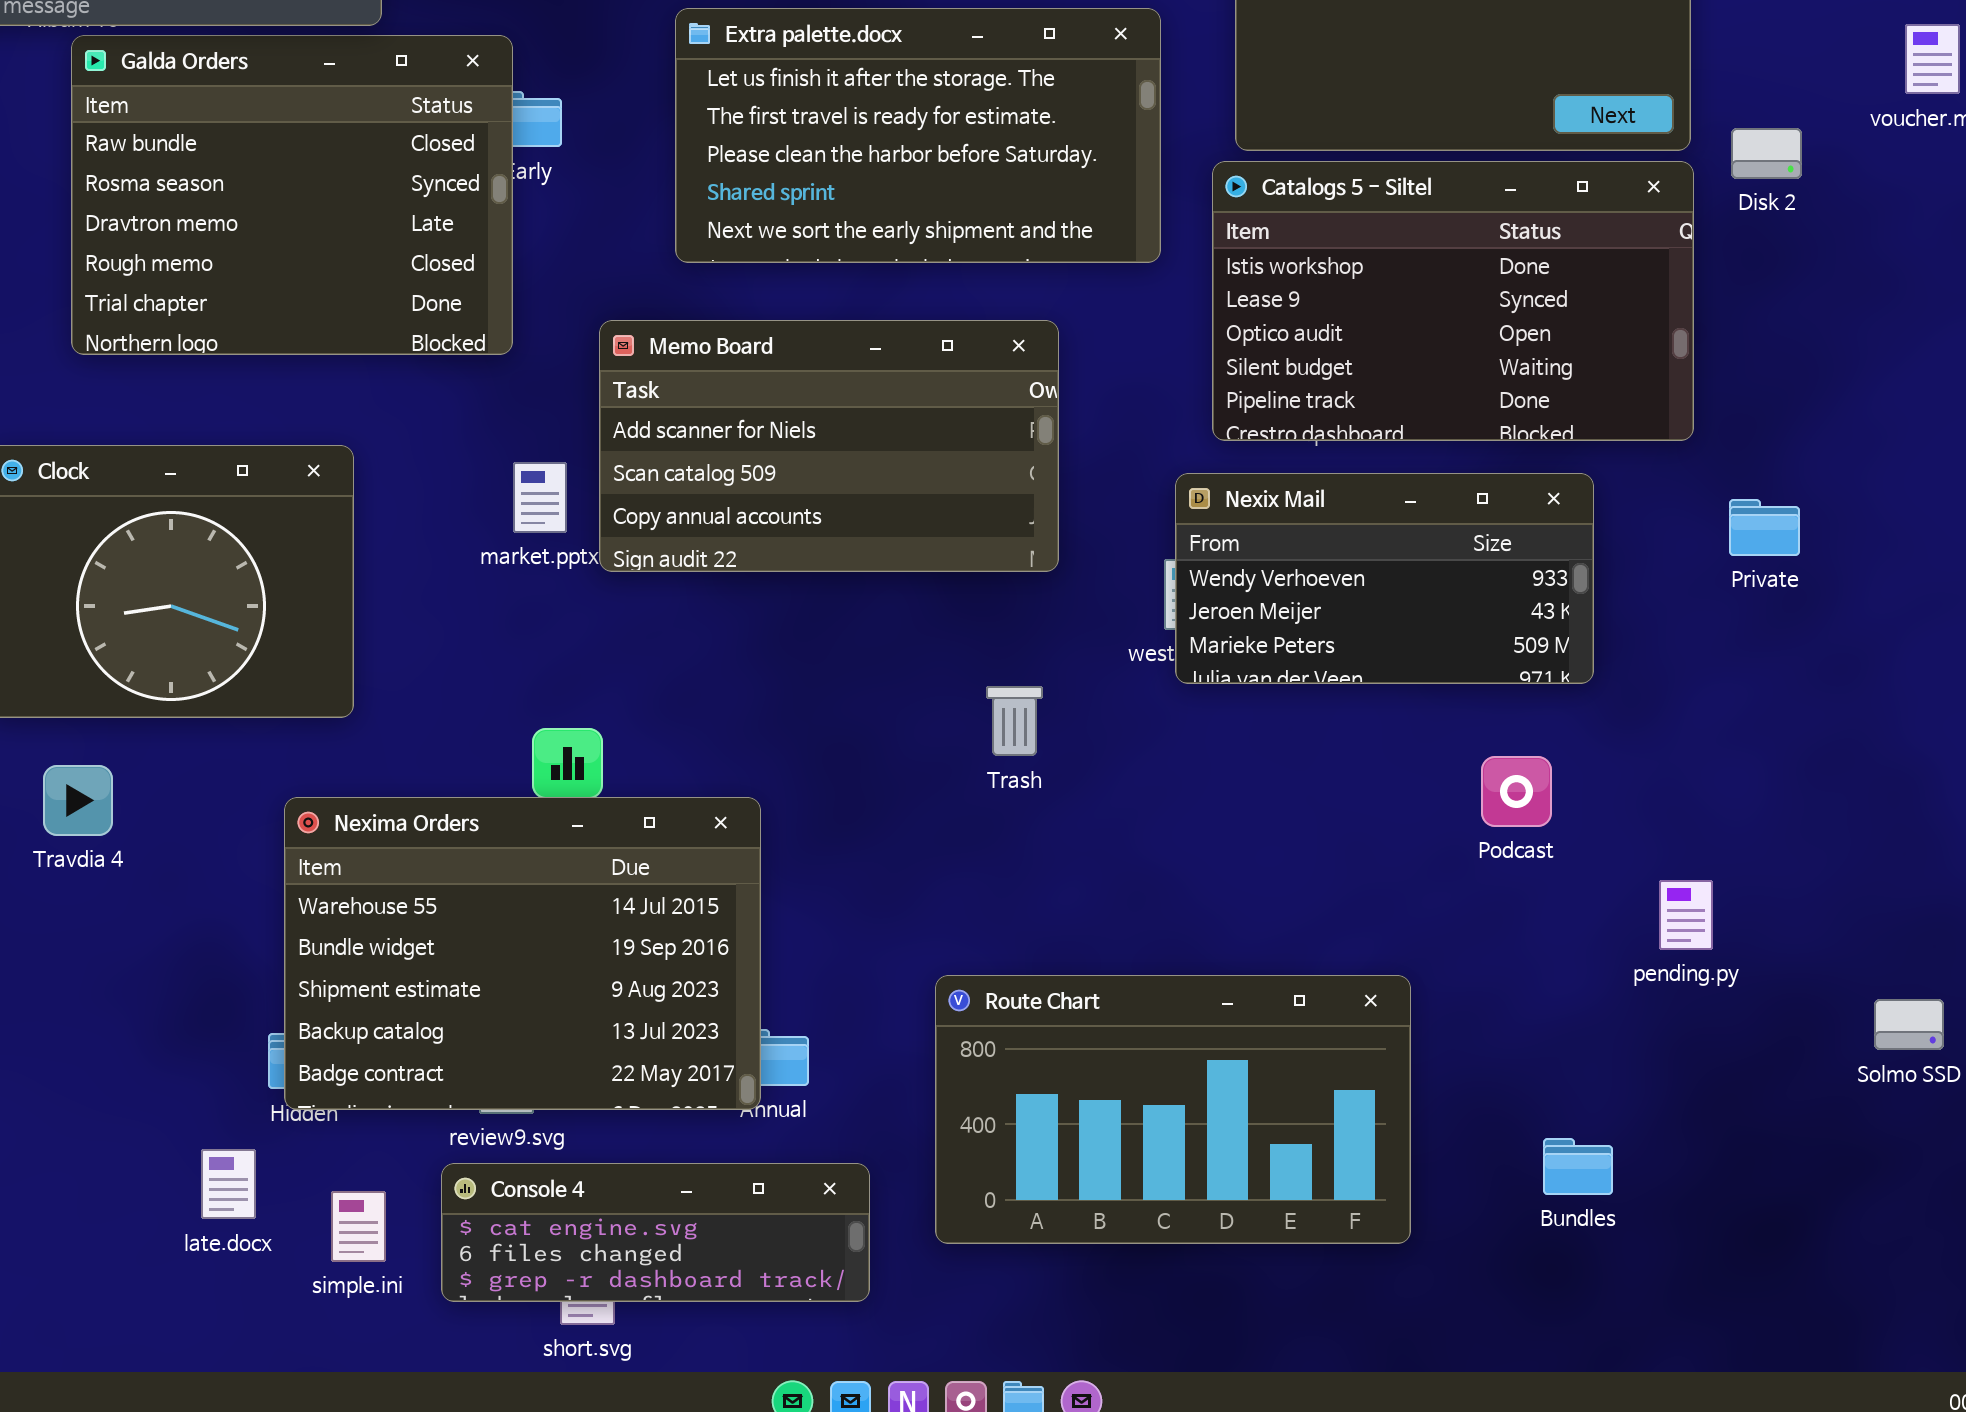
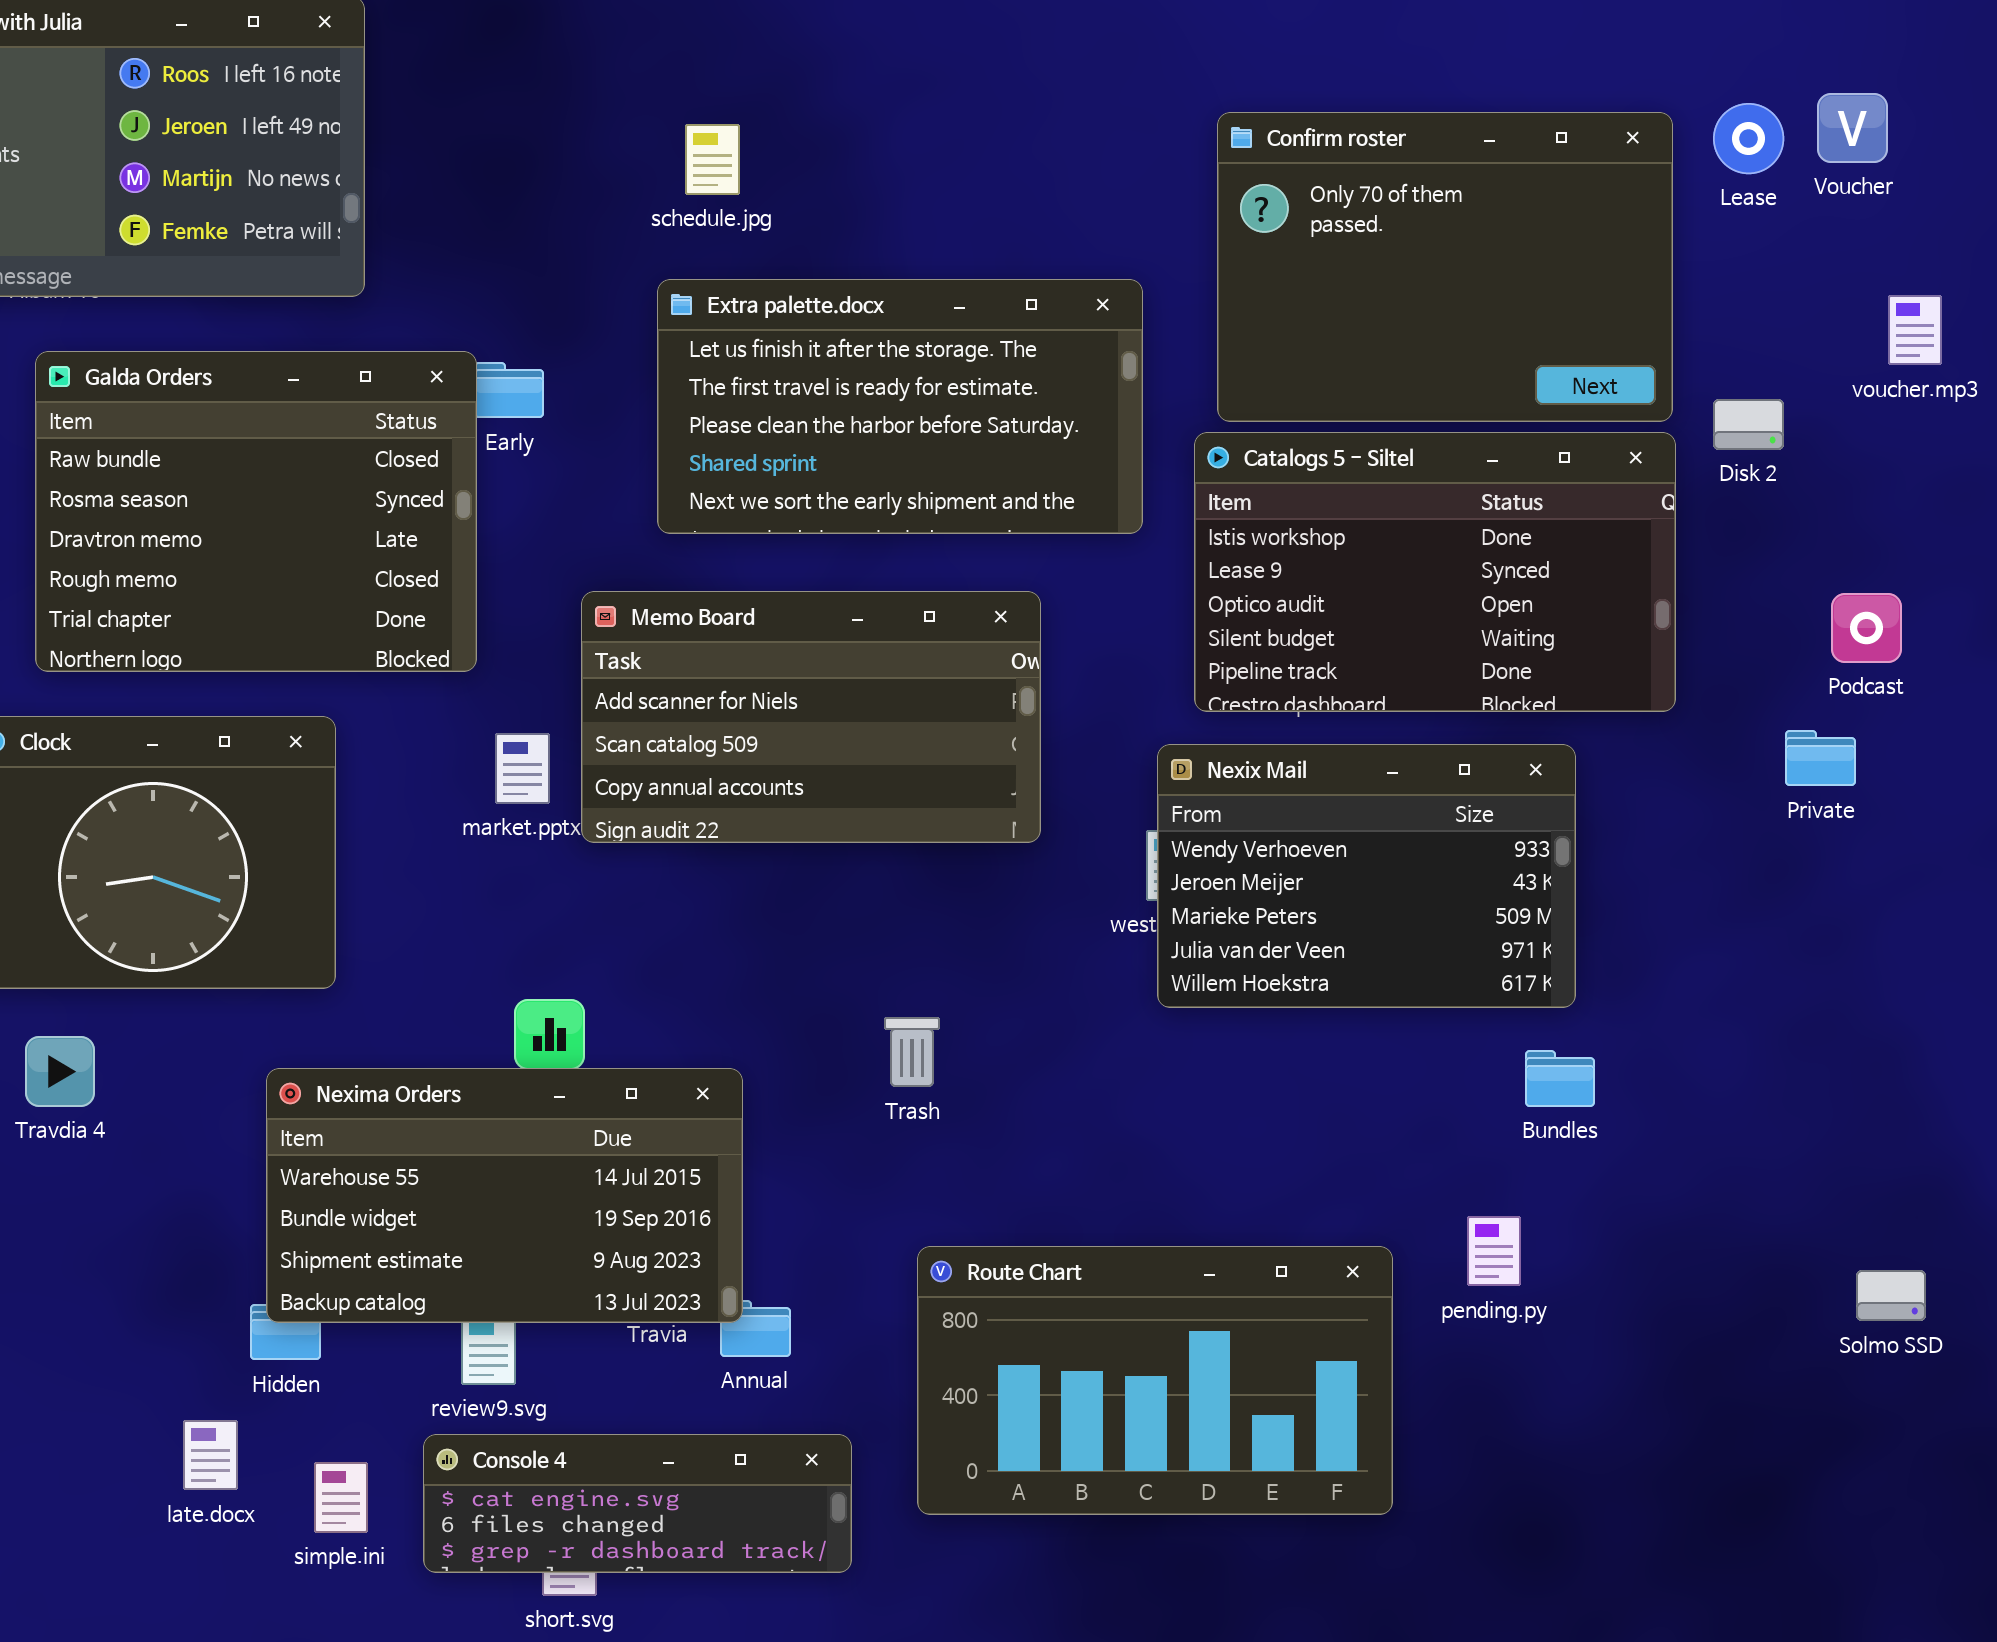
Galda Orders: [71,35,513,355] -> [35,351,477,672], moved
Nexix Mail: [1175,473,1594,684] -> [1157,744,1576,1008], resized
Private: [1729,499,1800,556] -> [1785,730,1856,786], moved
Trash: [986,686,1043,756] -> [884,1017,940,1087], moved
Podcast: [1481,756,1552,827] -> [1831,593,1902,663], moved
Nexima Orders: [284,797,761,1110] -> [266,1068,743,1323], resized
pending.py: [1659,880,1713,950] -> [1467,1216,1521,1286], moved
Bundles: [1543,1138,1613,1195] -> [1525,1050,1595,1107], moved

